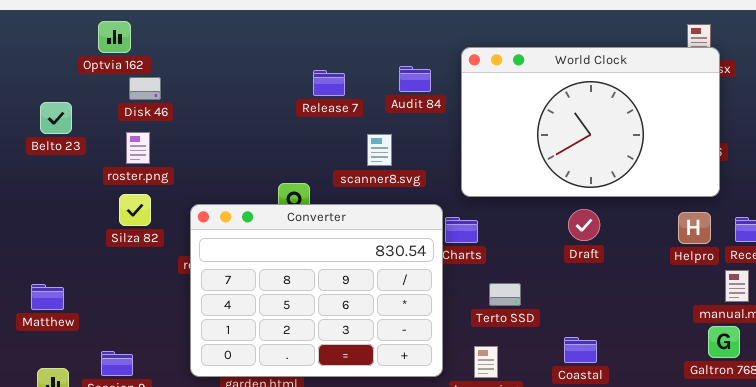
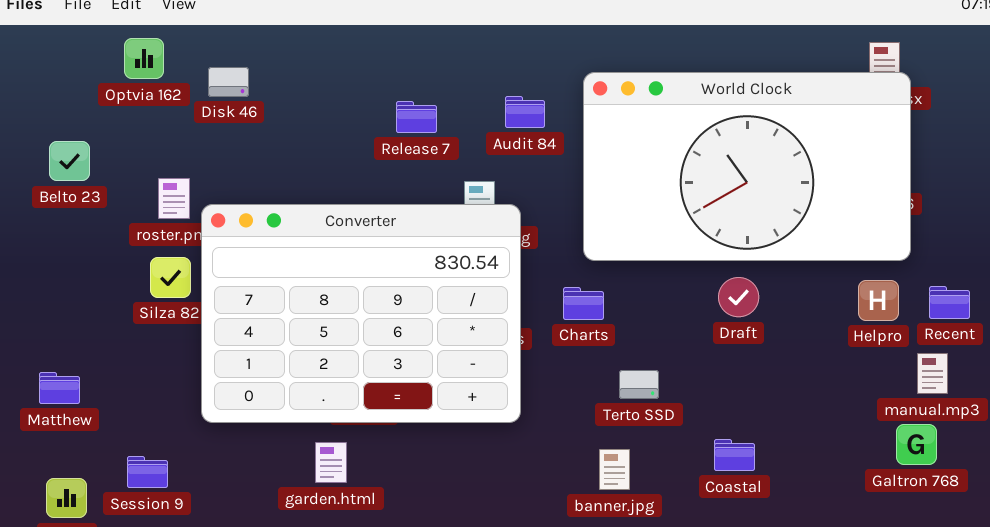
Disk 46: [129,77,161,100] -> [208,67,249,97], moved
Converter: [190,204,443,377] -> [201,204,521,423], moved

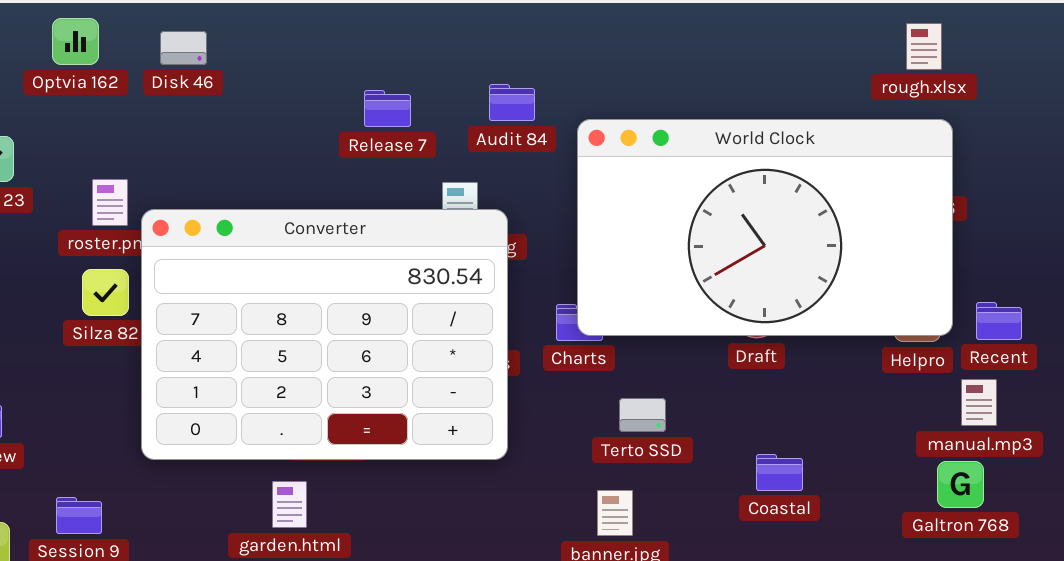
Disk 46: [208,67,249,97] -> [160,31,207,65], moved
World Clock: [583,72,911,261] -> [577,119,953,336], moved
Coastal: [714,439,755,471] -> [756,454,803,491], moved

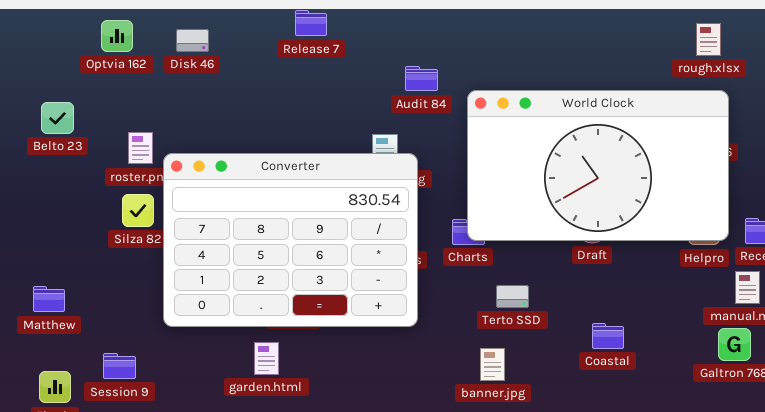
Release 7: [364,90,411,127] -> [295,10,327,36], moved

